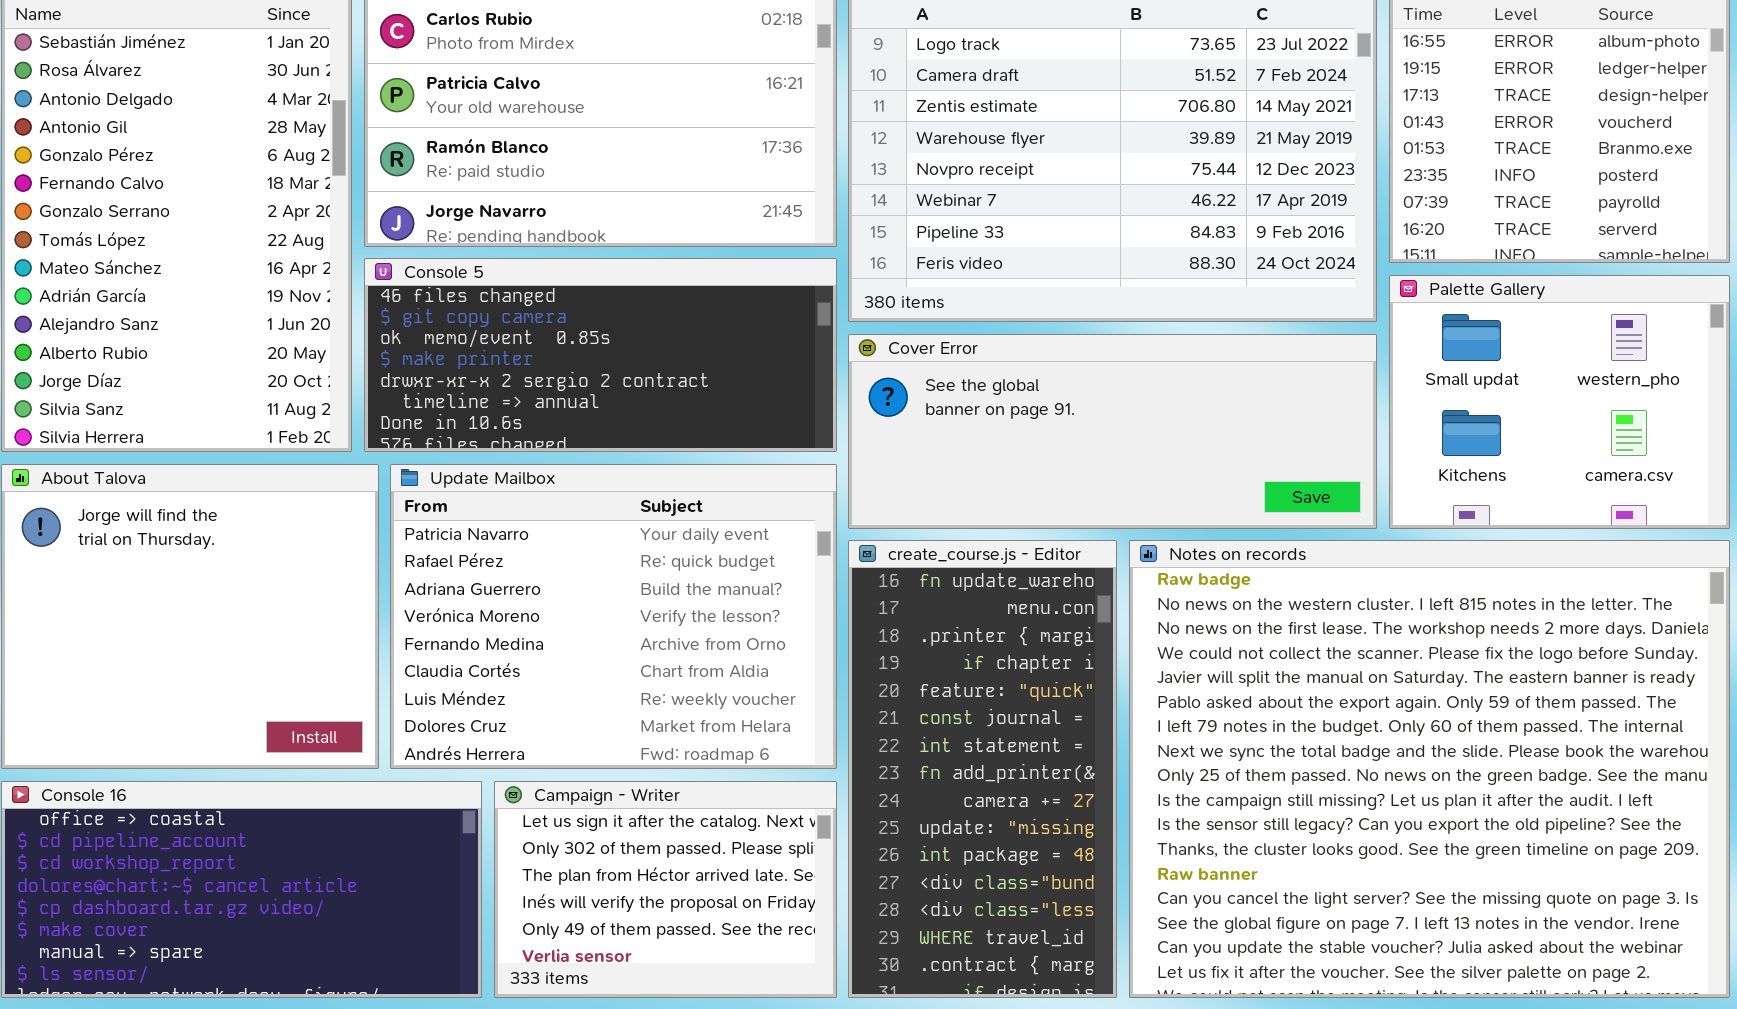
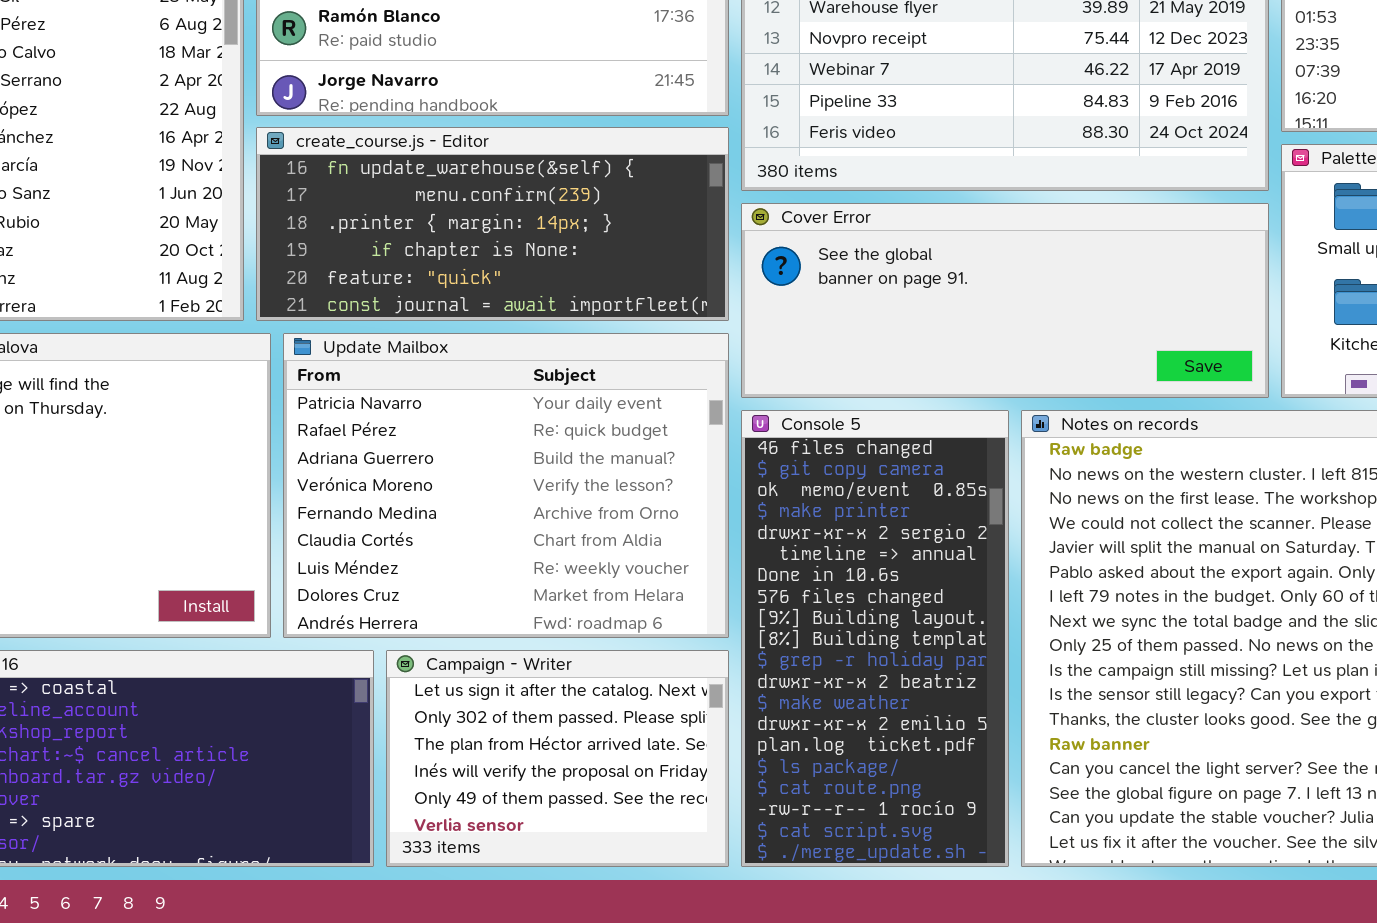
Console 5: [364,258,837,452] -> [741,410,1009,867], moved, resized
create_course.js - Editor: [848,540,1117,998] -> [256,127,729,321], moved, resized

